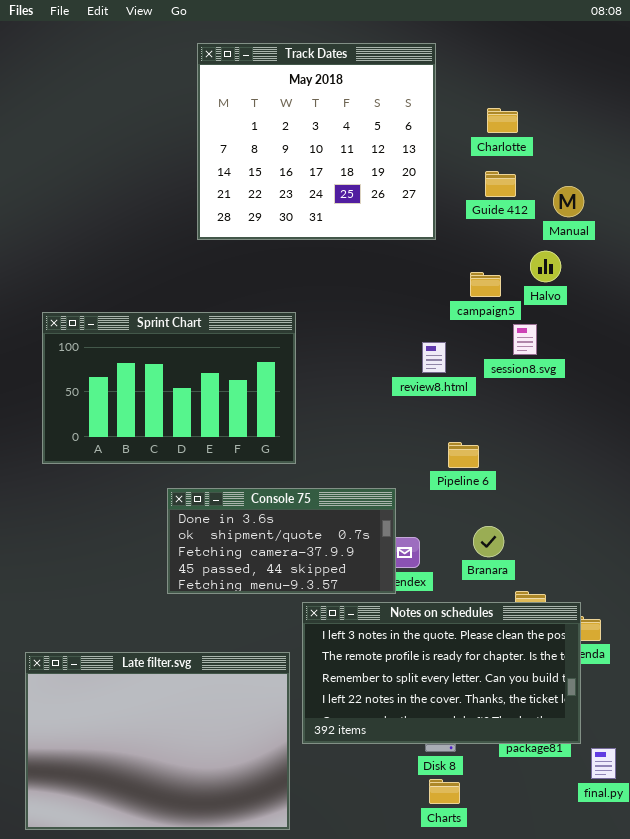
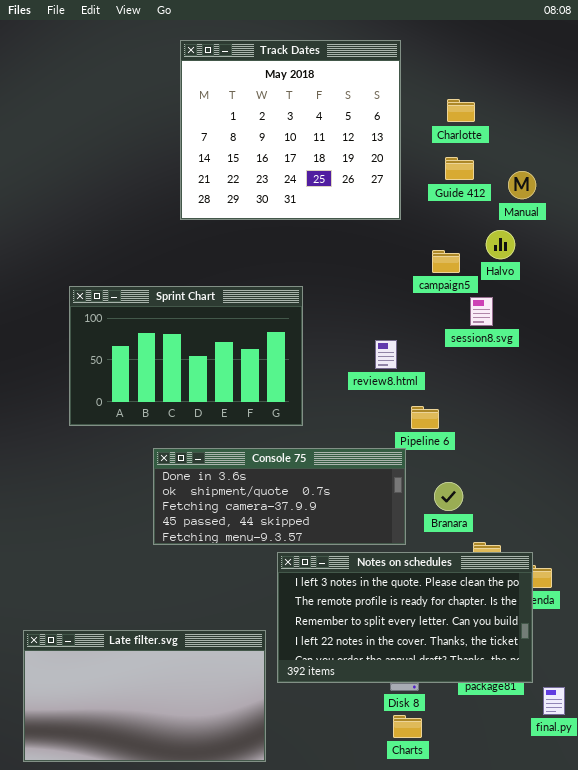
Sprint Chart: [42,312,296,464] -> [69,286,303,426], moved
review8.html: [422,342,446,373] -> [375,340,397,369], moved
Console 75: [167,488,396,594] -> [153,448,406,545], resized
Late filter.svg: [25,652,290,830] -> [23,630,266,762], resized

